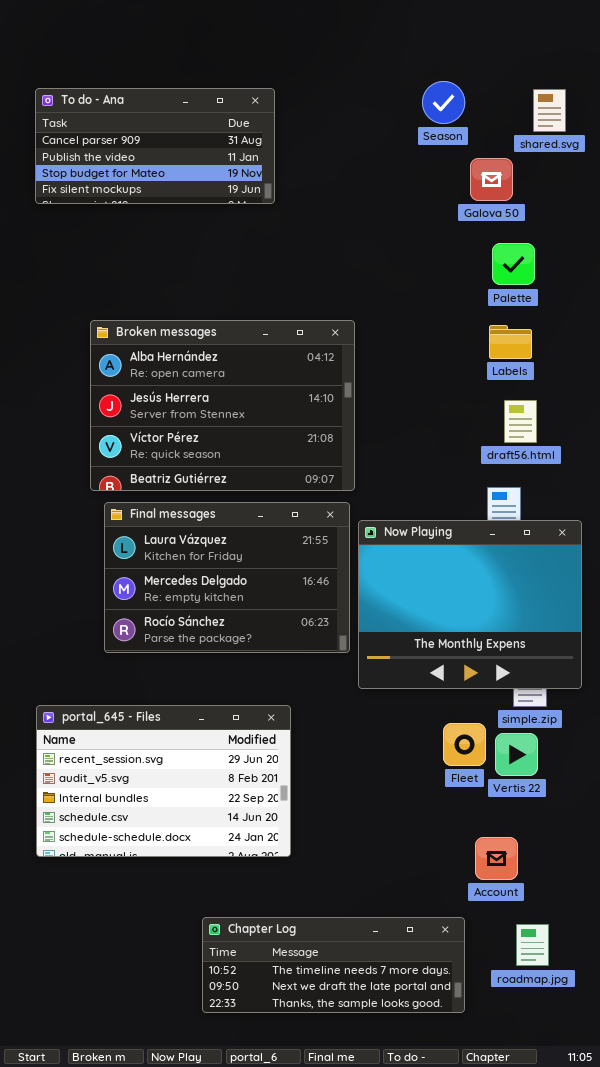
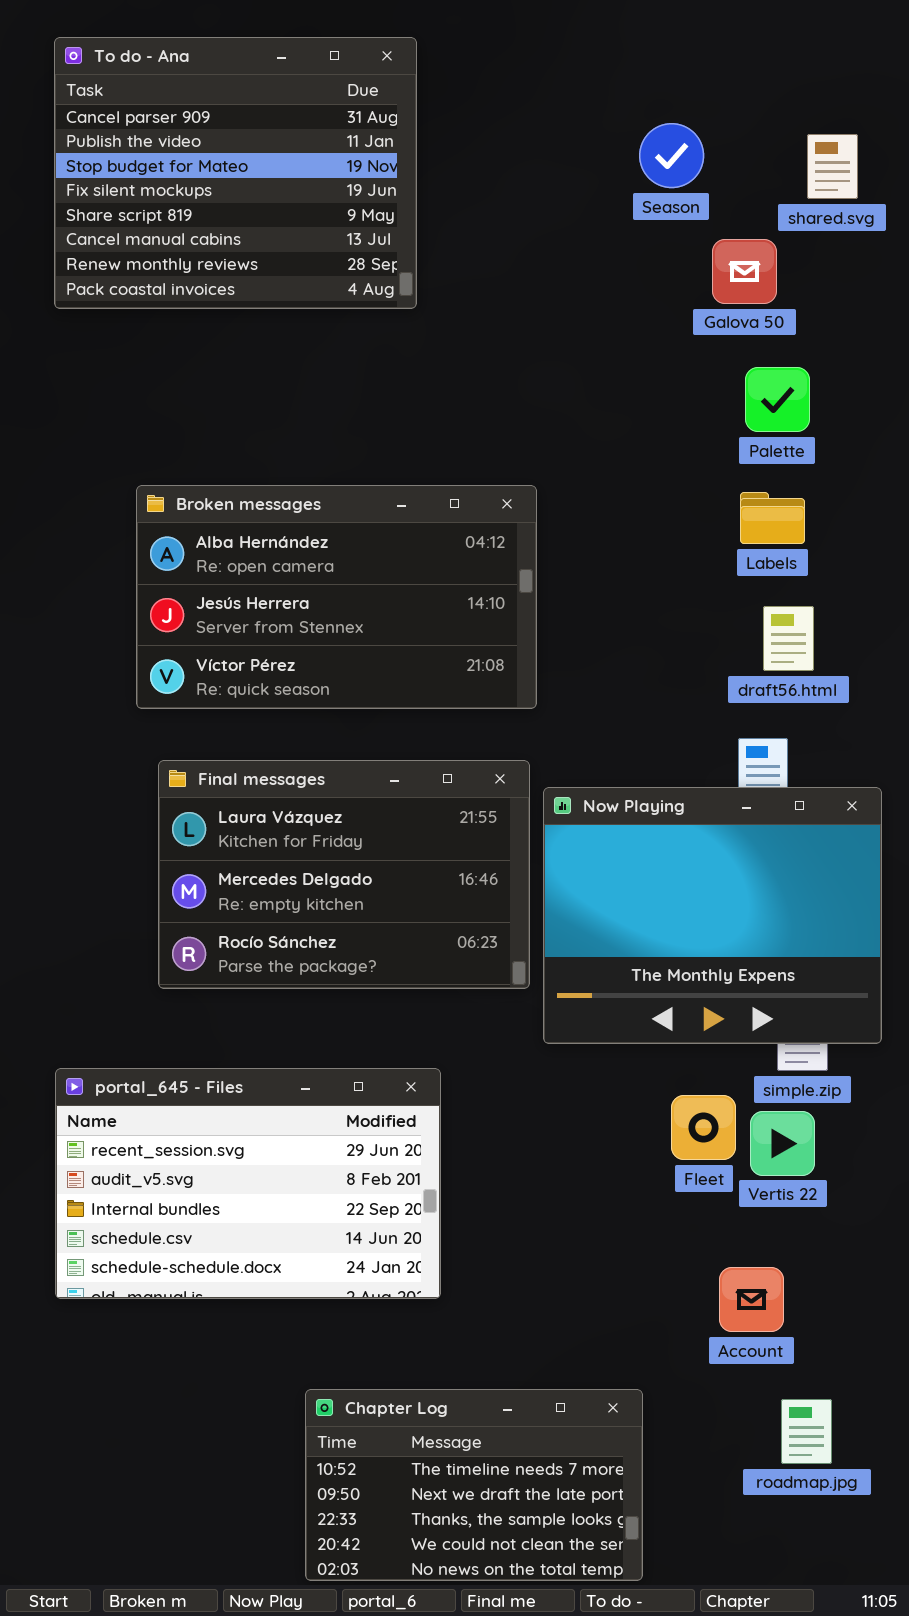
To do - Ana: [35,88,275,204] -> [54,37,417,309], resized
Broken messages: [90,320,355,491] -> [136,485,537,709], resized
Chapter Log: [202,917,465,1013] -> [305,1389,643,1581], resized

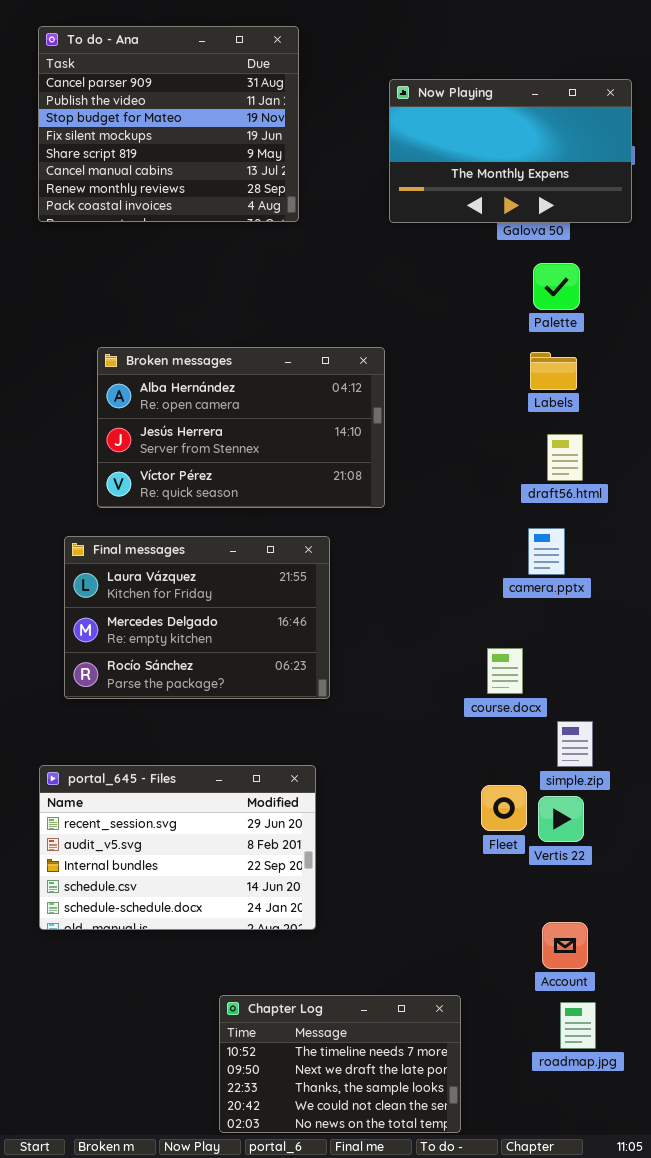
Final messages: [158,760,530,989] -> [64,536,330,699], moved
Now Playing: [543,787,882,1044] -> [389,79,632,223], moved, resized
Account: [719,1267,784,1332] -> [542,922,588,969], moved

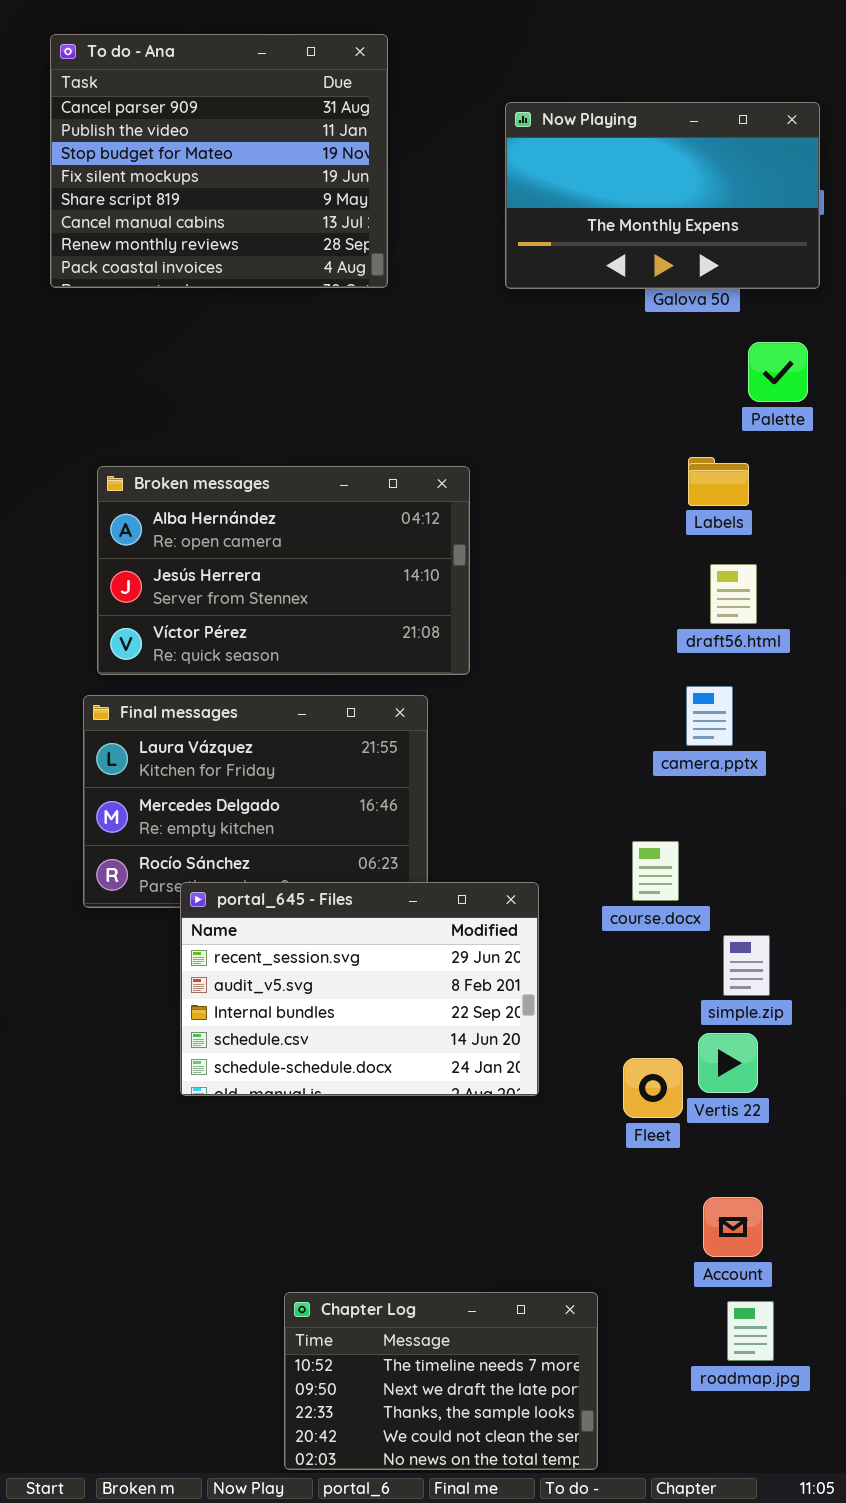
Palette: [533,263,580,310] -> [748,342,808,402], moved
Broken messages: [97,347,385,508] -> [97,466,470,675], moved
portal_645 - Files: [39,765,316,930] -> [180,882,539,1096], moved
Fleet: [481,785,527,831] -> [623,1058,683,1118], moved

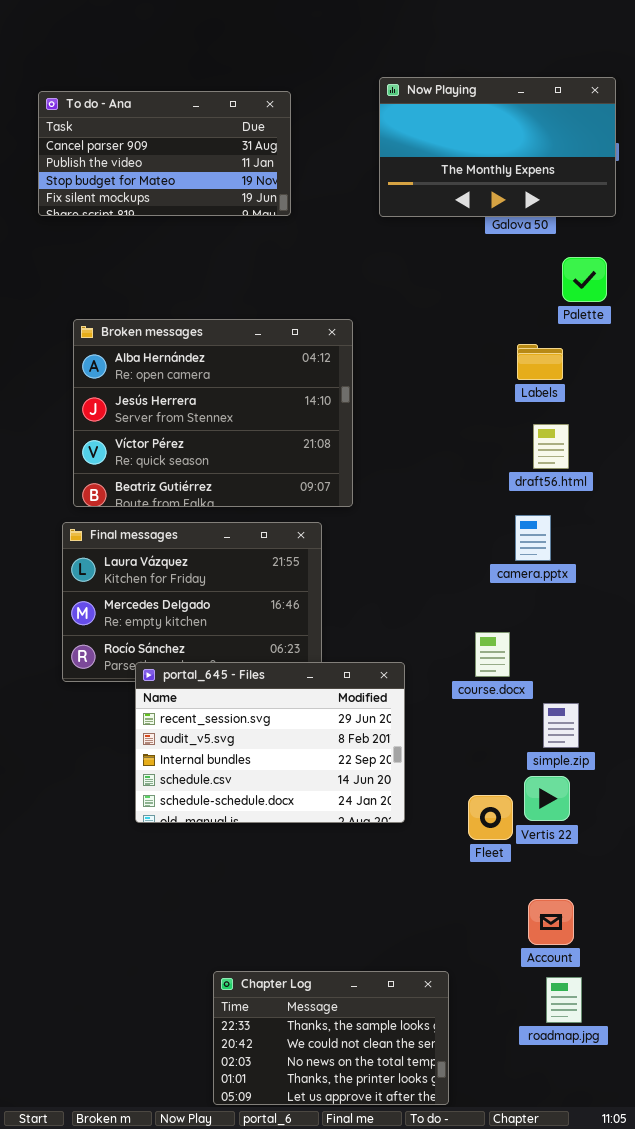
To do - Ana: [50,34,388,288] -> [38,91,291,216], resized
Broken messages: [97,466,470,675] -> [73,319,353,507], resized
Chapter Log: [284,1292,598,1470] -> [213,971,449,1105], scrolled down 2 rows

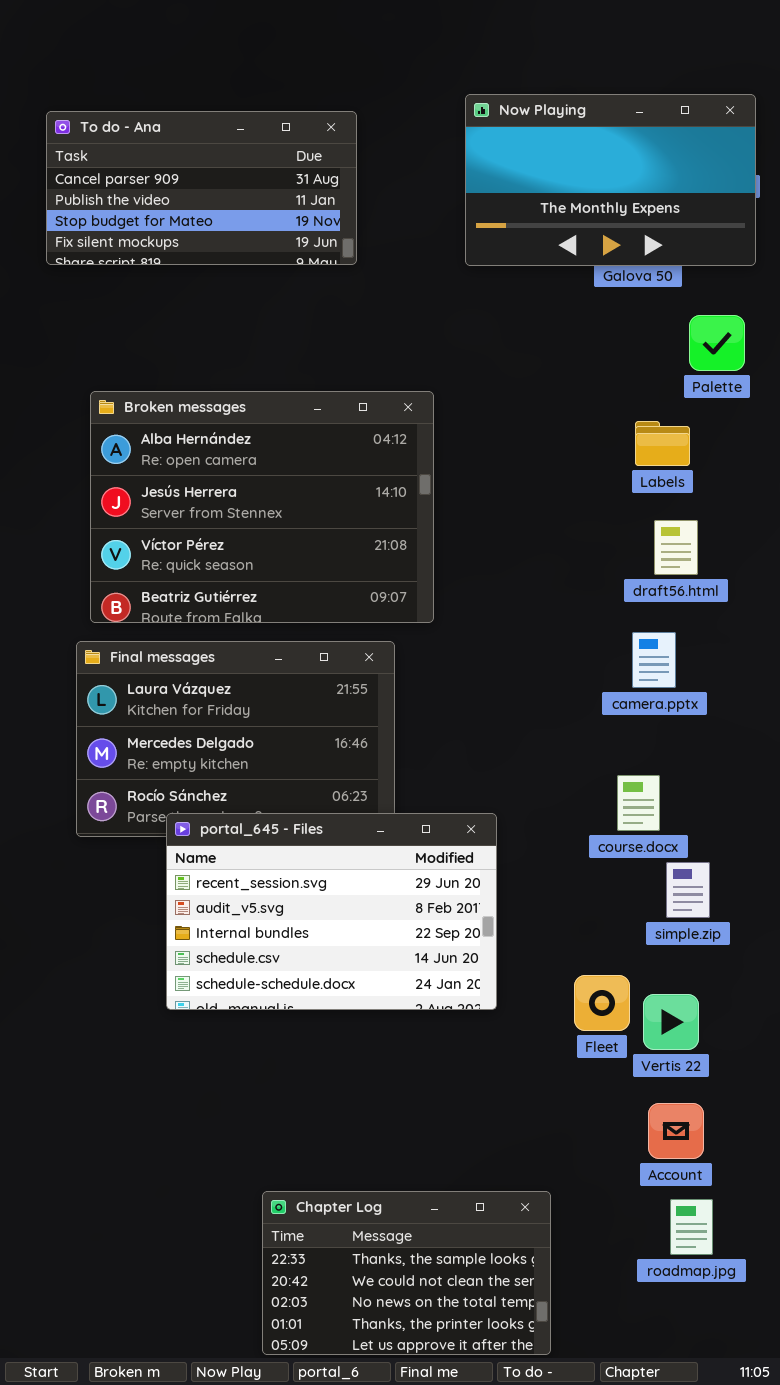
course.docx: [475,632,510,677] -> [617,775,660,831], moved
Vertis 22: [524,776,570,821] -> [643,994,699,1050], moved

